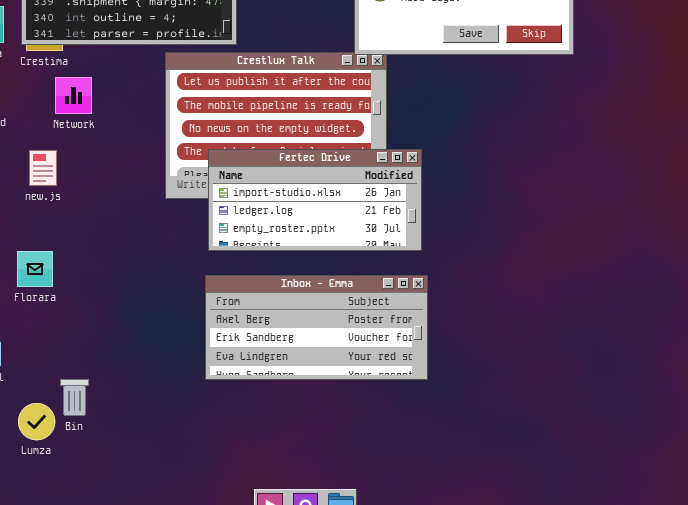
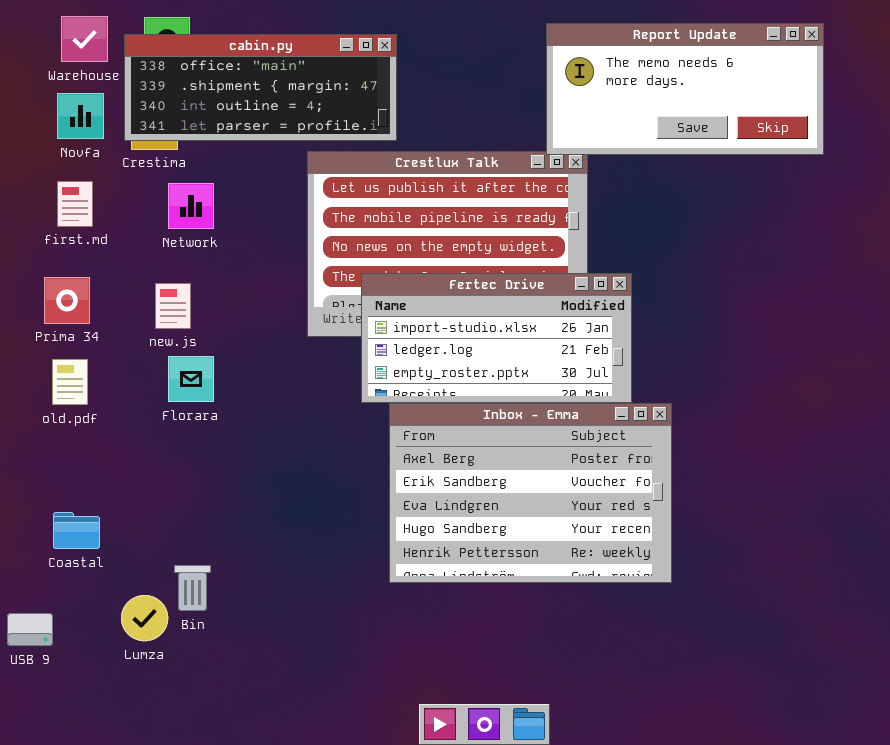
new.js: [29,150,57,186] -> [155,283,191,329], moved
Florara: [17,251,53,287] -> [168,356,214,402], moved
Inbox - Emma: [205,275,428,380] -> [389,403,672,583], moved, resized

